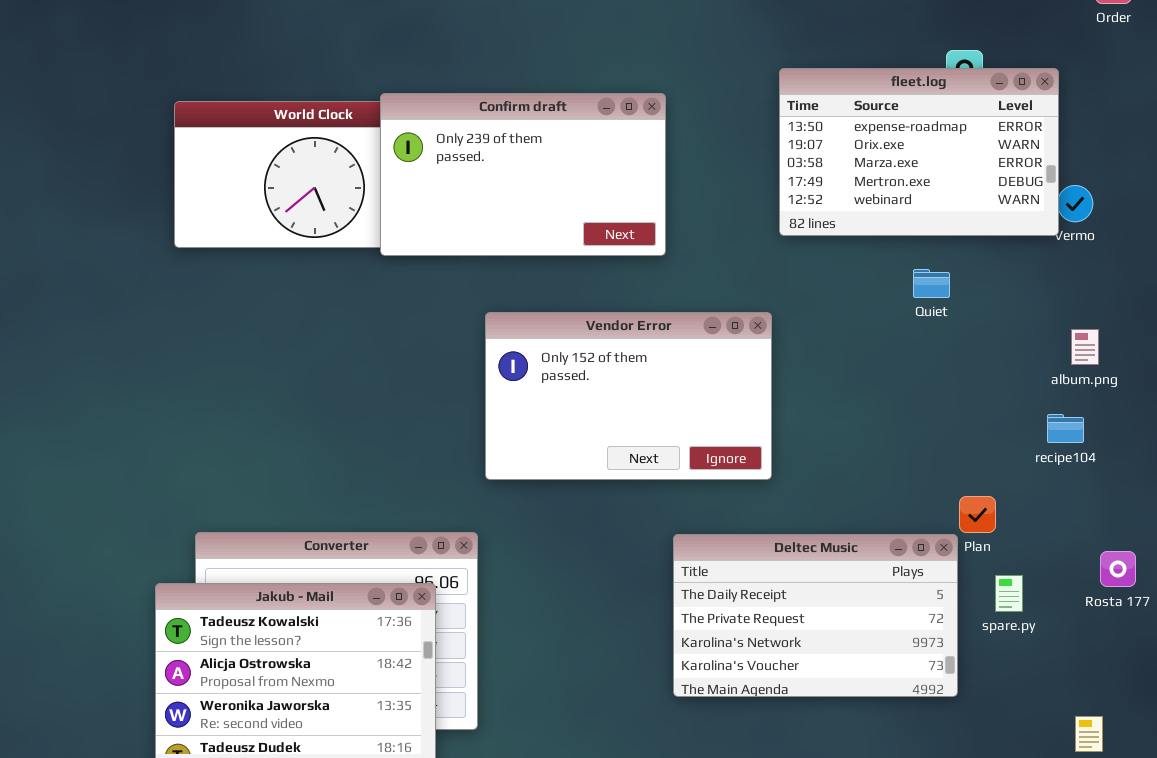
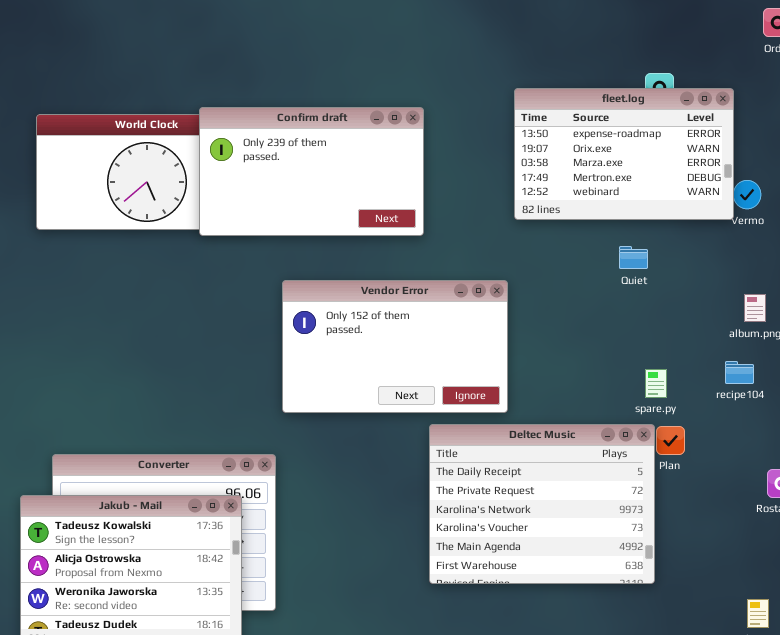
Deltec Music: [673,534,958,697] -> [429,424,655,584], resized
spare.py: [995,575,1023,612] -> [645,369,667,398], moved

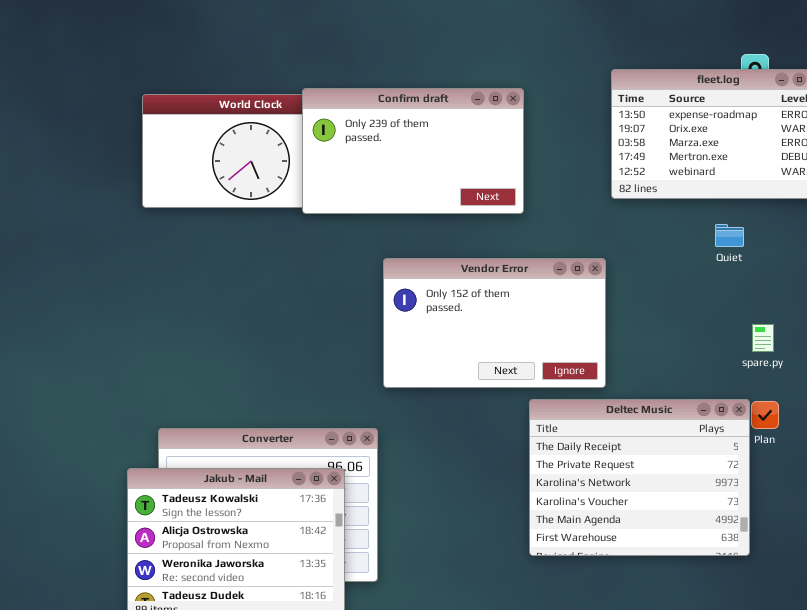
spare.py: [645,369,667,398] -> [752,324,774,352], moved

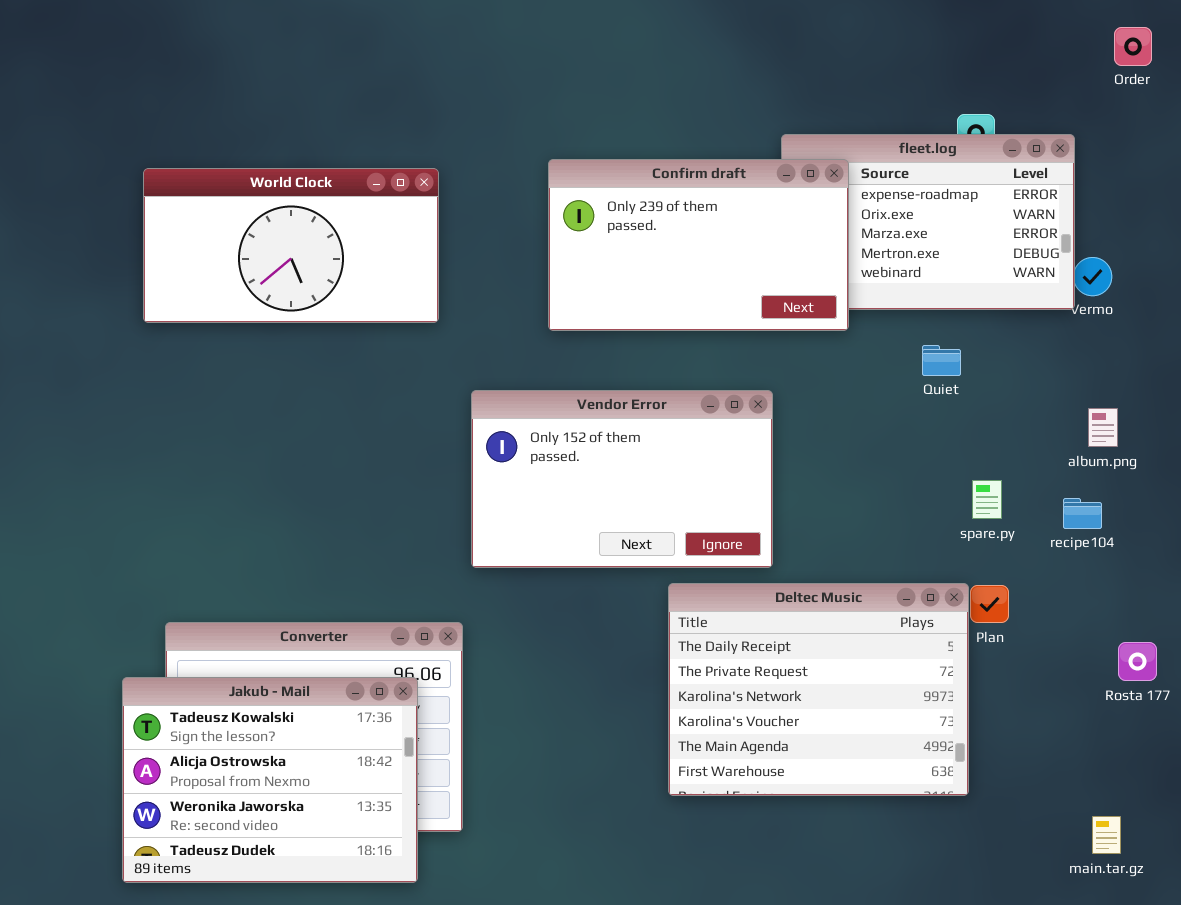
Confirm draft: [302,88,524,214] -> [548,159,849,331], moved

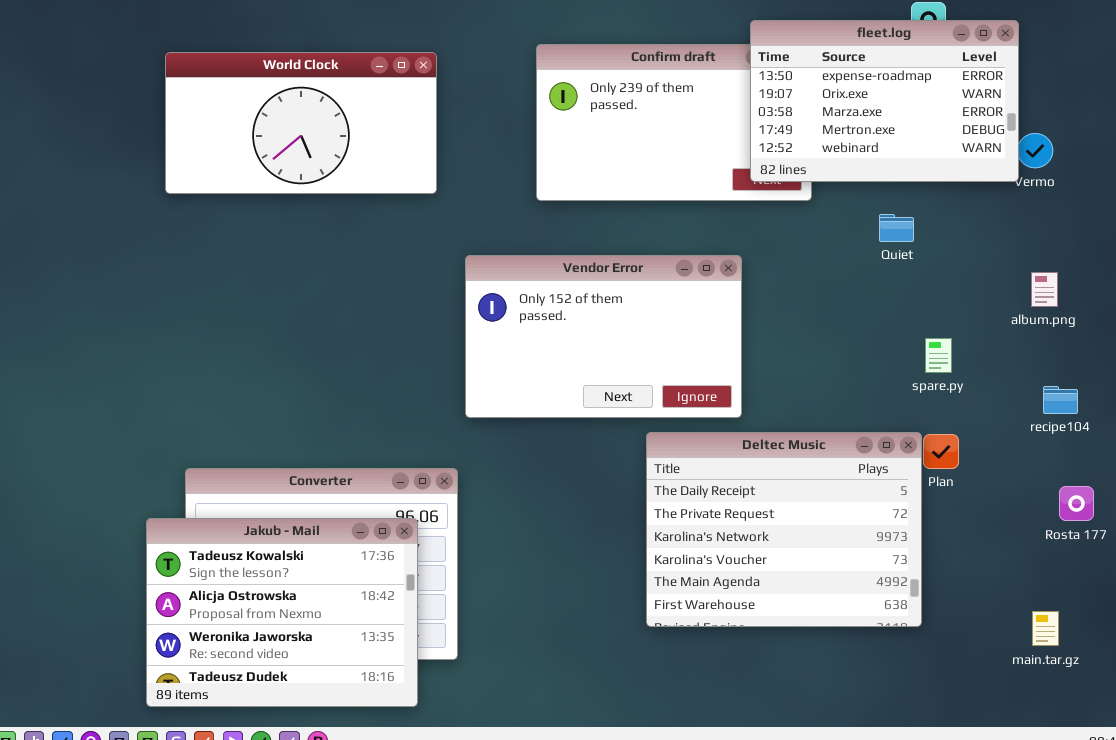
fleet.log: [781,134,1075,310] -> [750,20,1019,182], raised
recipe104: [1063,498,1102,529] -> [1043,386,1078,414], moved
main.tar.gz: [1092,816,1121,854] -> [1032,611,1059,646], moved

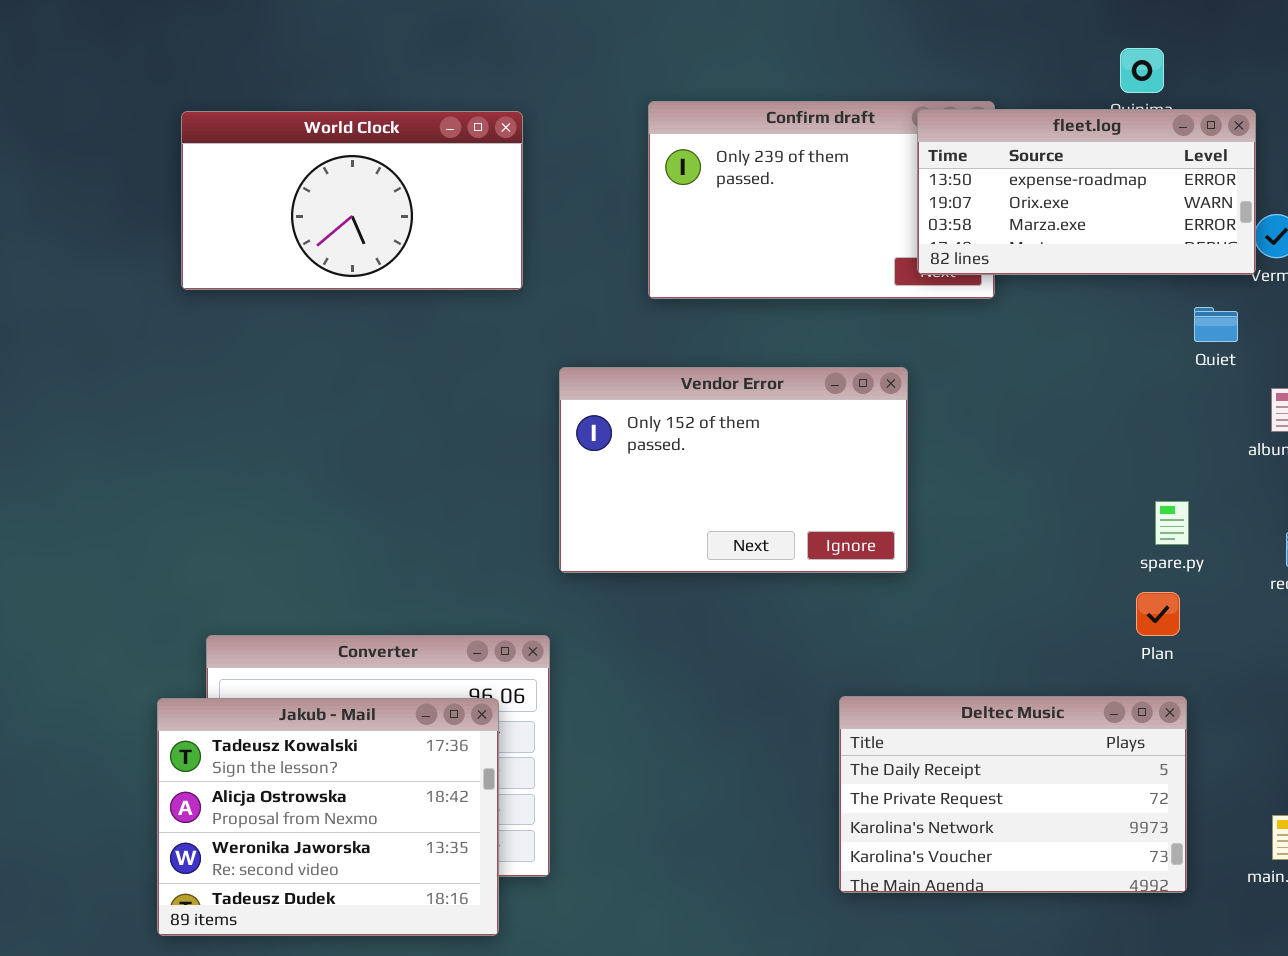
fleet.log: [750,20,1019,182] -> [917,109,1256,275], resized
Quiet: [879,214,914,242] -> [1194,307,1238,342], moved
spare.py: [925,338,952,373] -> [1155,501,1189,545], moved
Deltec Music: [646,432,922,627] -> [839,696,1187,893], moved, resized

